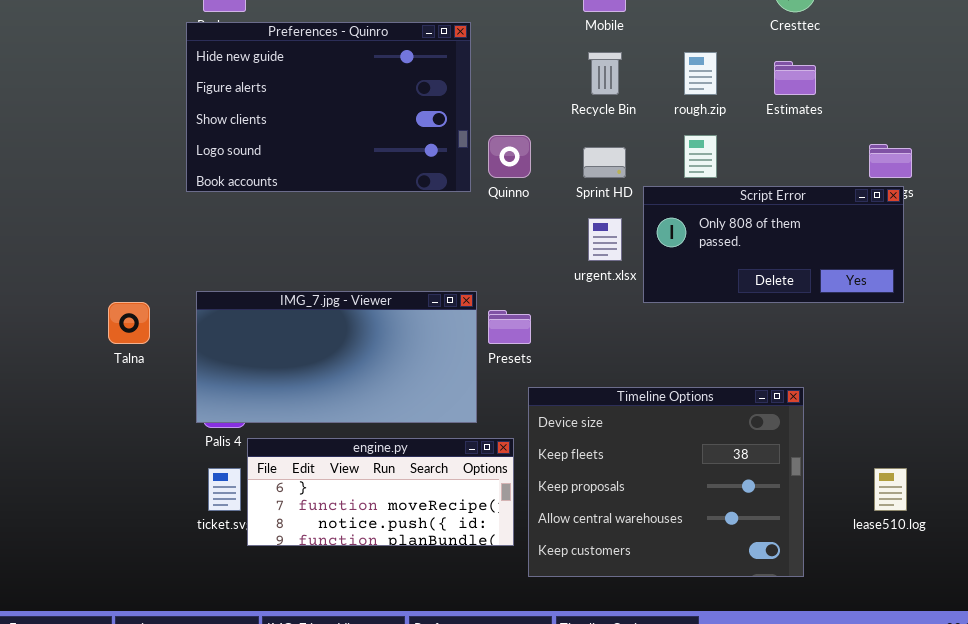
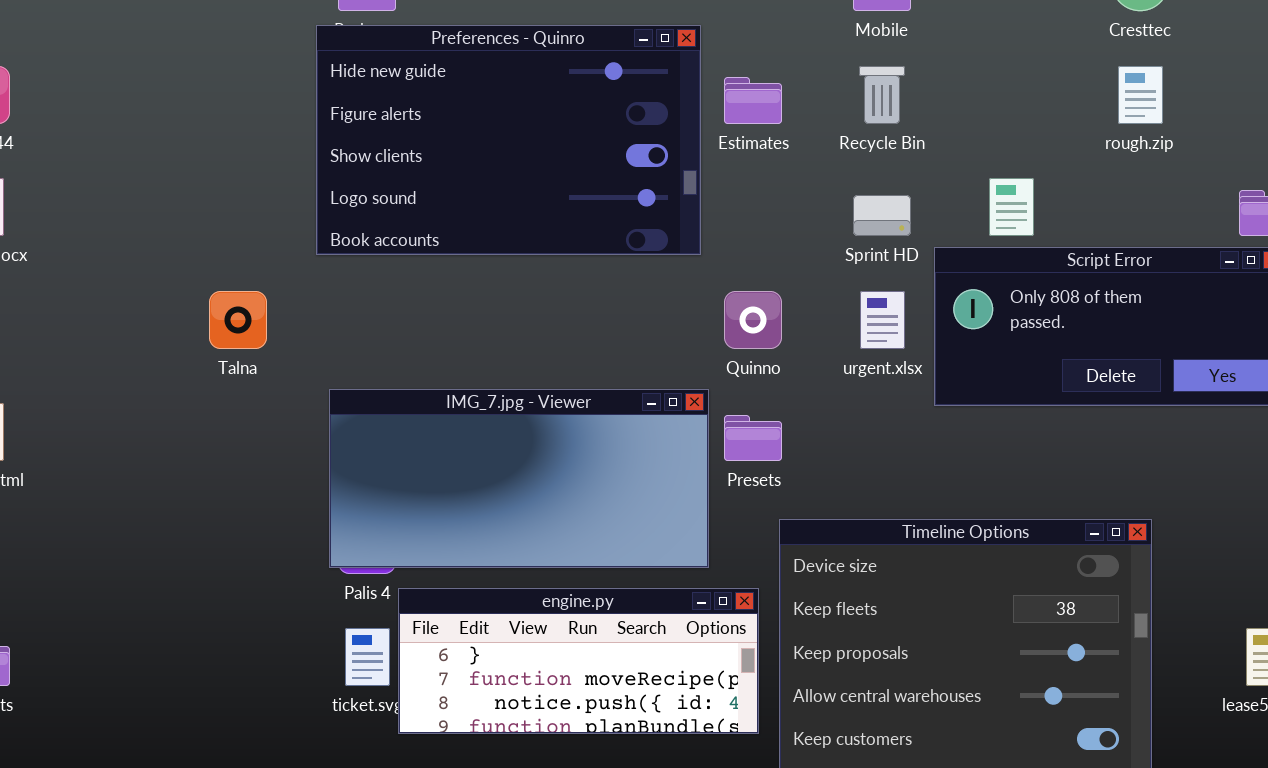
rough.zip: [684,52,717,95] -> [1118,66,1163,124], moved
Estimates: [774,61,816,95] -> [724,77,782,124], moved
Quinno: [488,135,531,178] -> [724,291,782,349], moved
Talna: [108,302,150,344] -> [209,291,267,349], moved

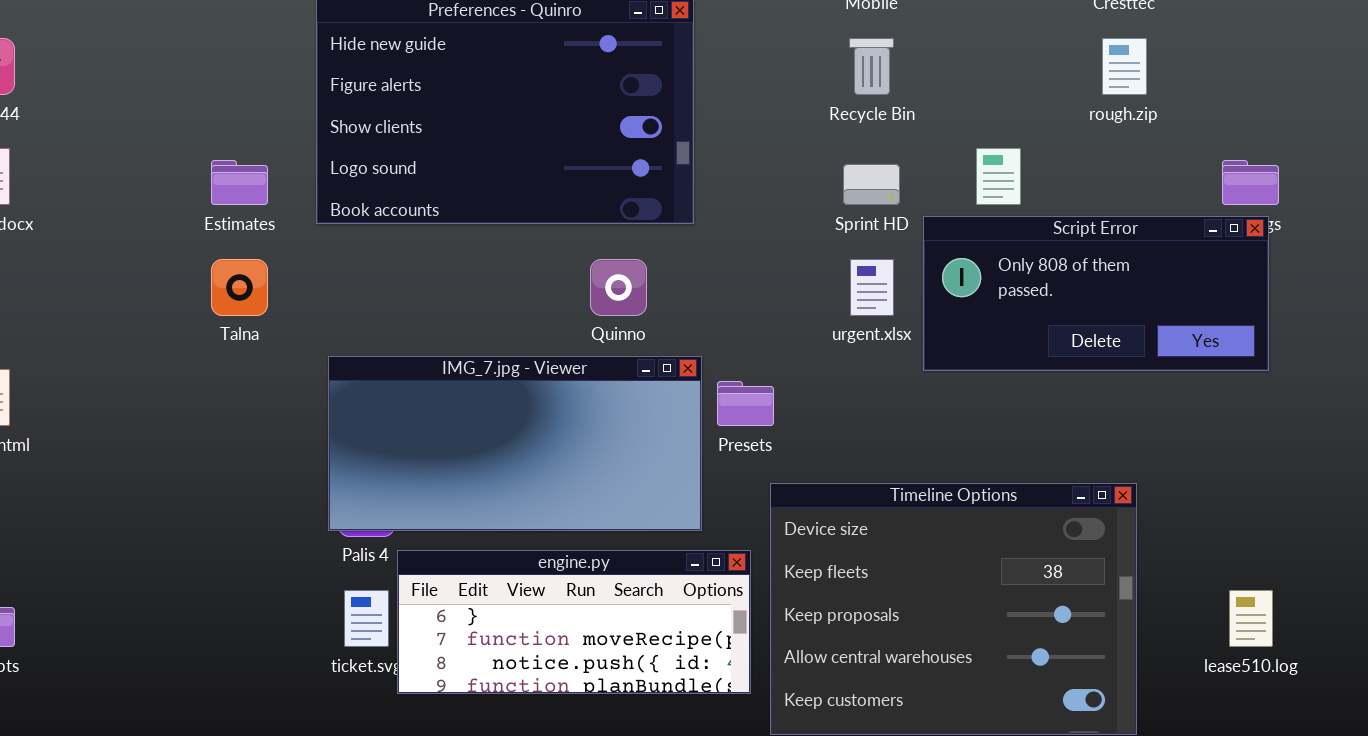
Estimates: [724,77,782,124] -> [211,160,268,205], moved
Quinno: [724,291,782,349] -> [590,259,647,316], moved

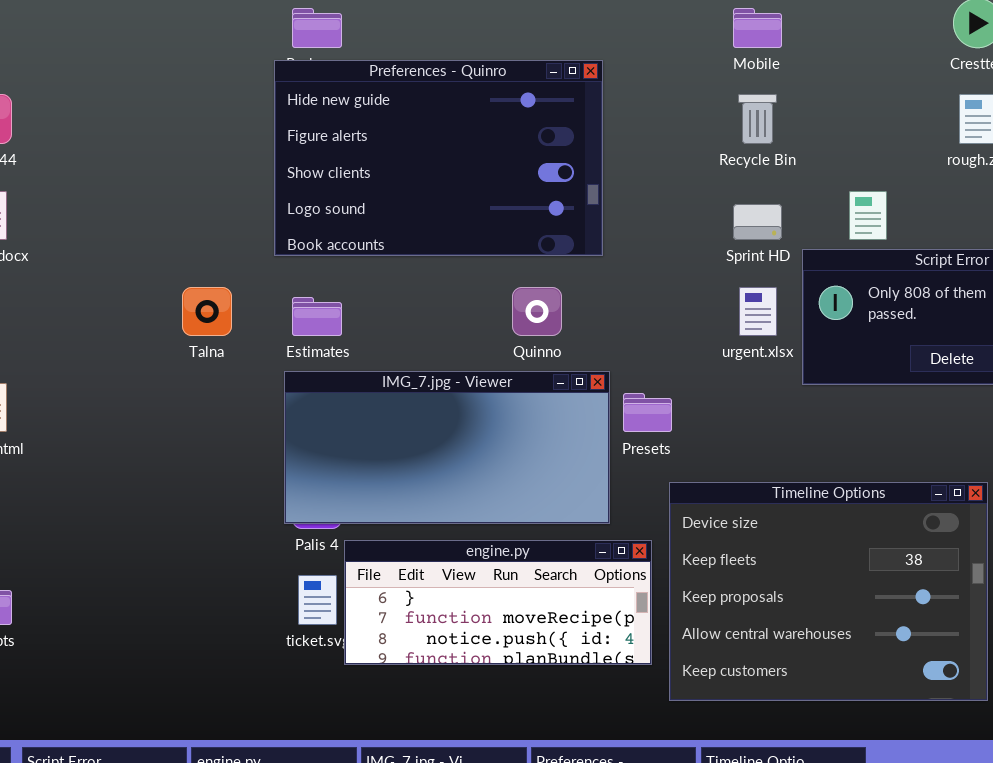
Estimates: [211,160,268,205] -> [292,297,342,336], moved

